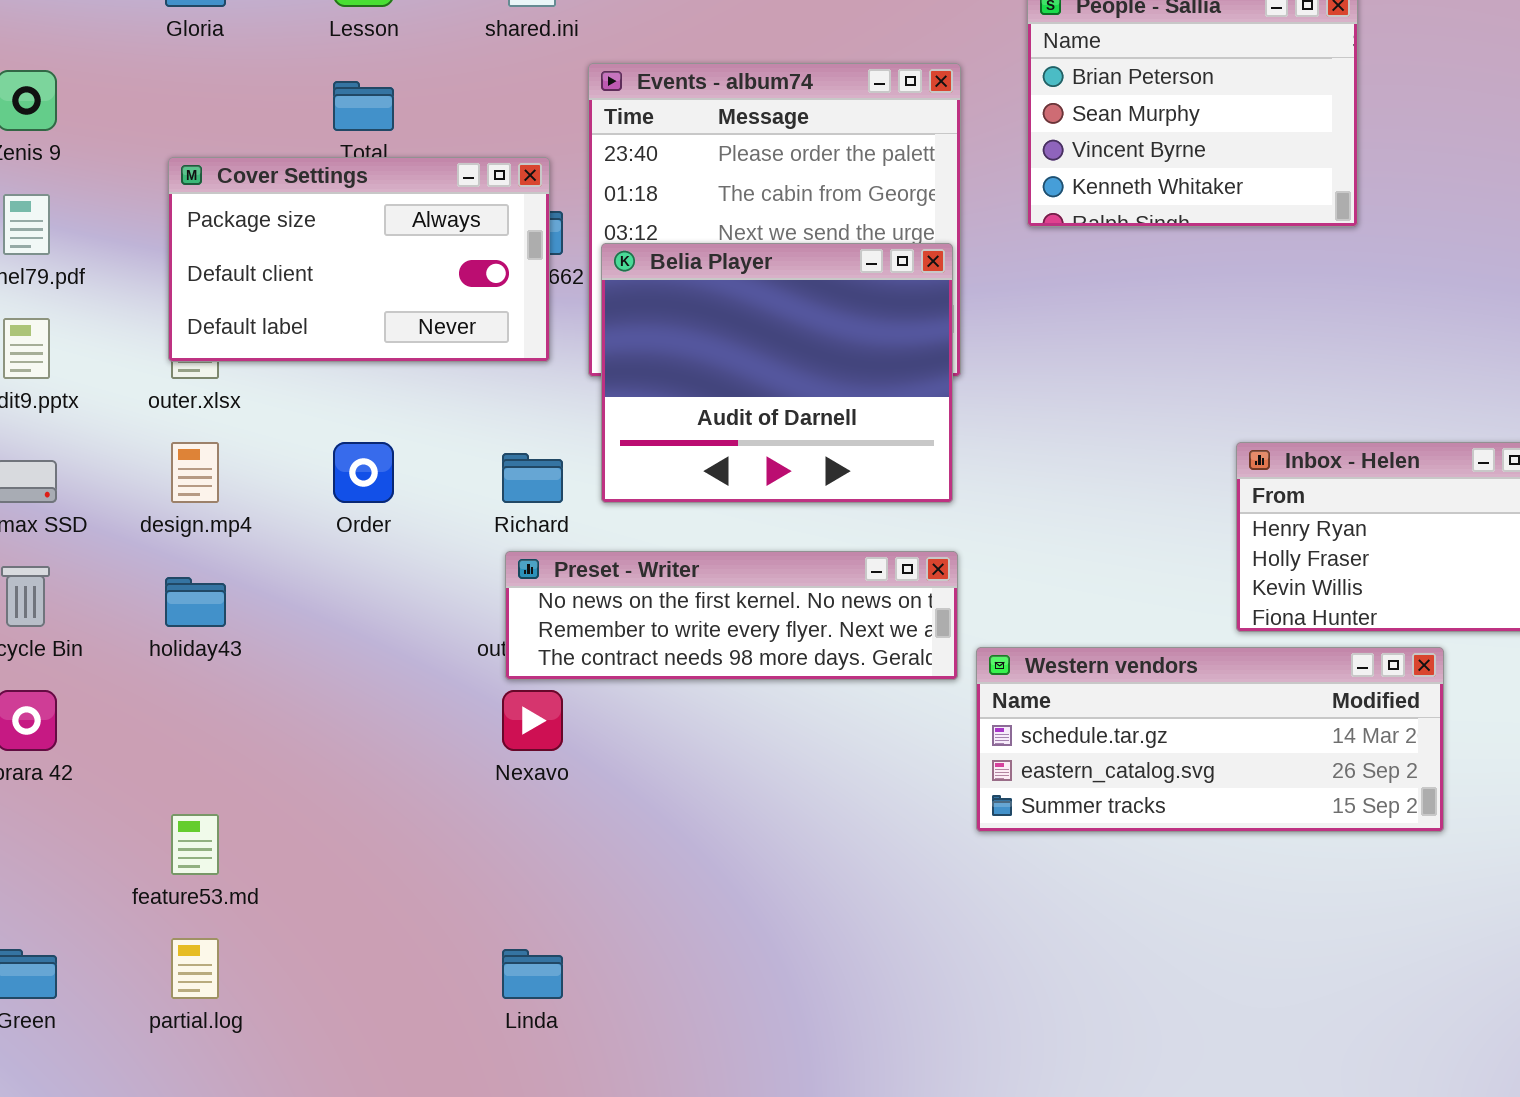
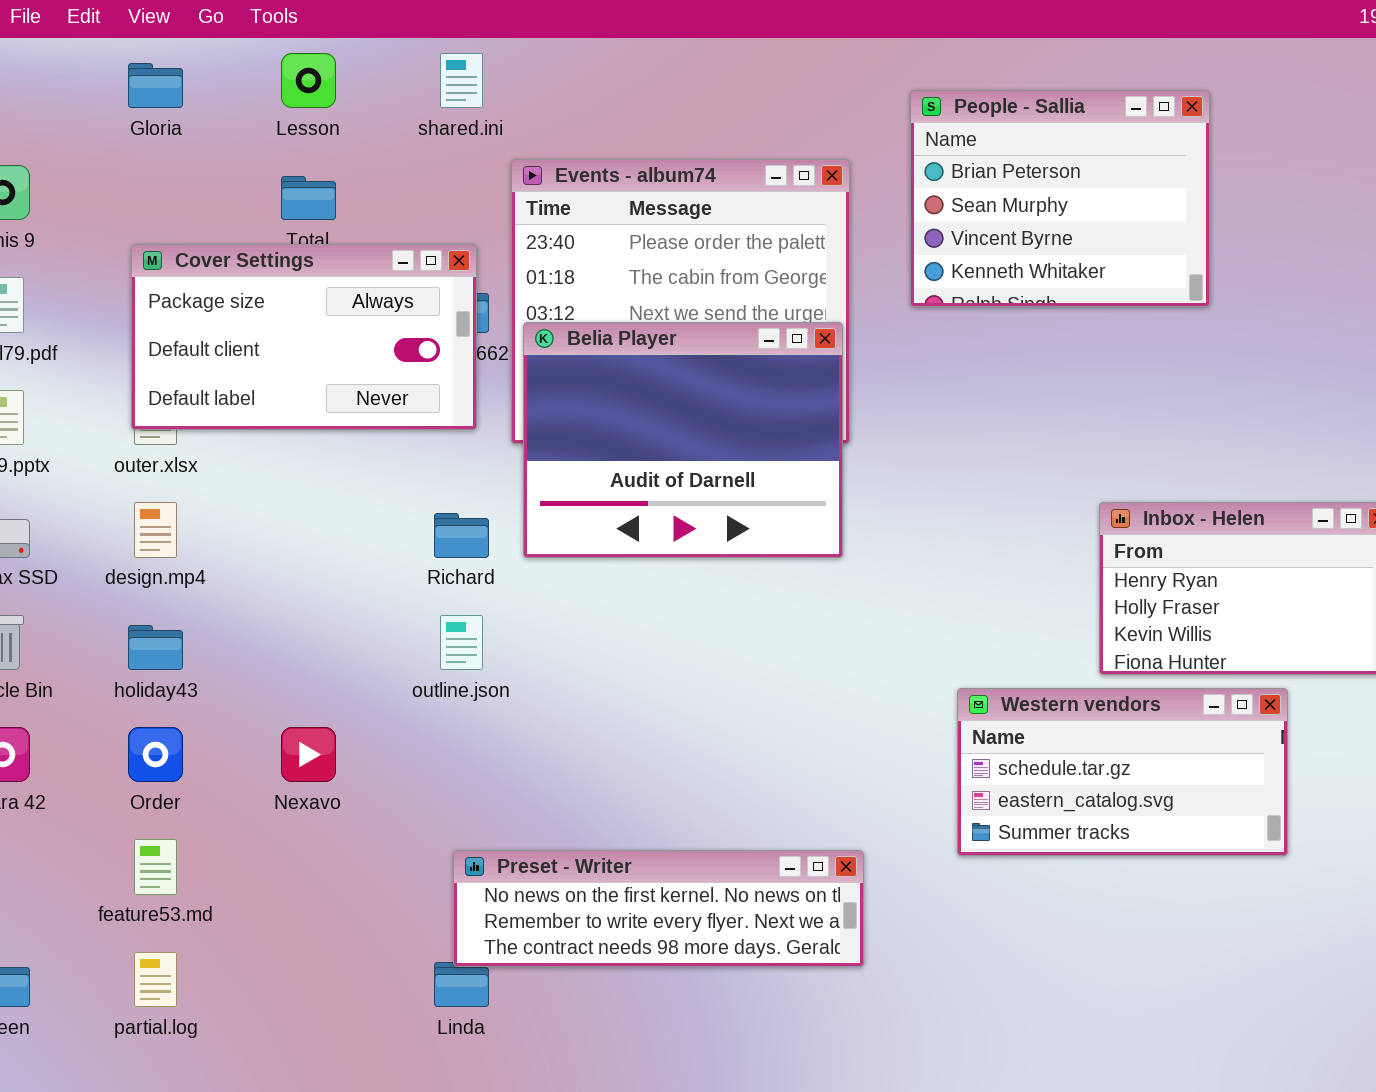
Order: [333,442,394,503] -> [128,727,183,782], moved
Preset - Writer: [505,551,958,680] -> [453,850,864,967], moved
Western vendors: [976,647,1444,832] -> [957,688,1288,856], resized
Nexavo: [502,690,563,751] -> [281,727,336,782], moved

